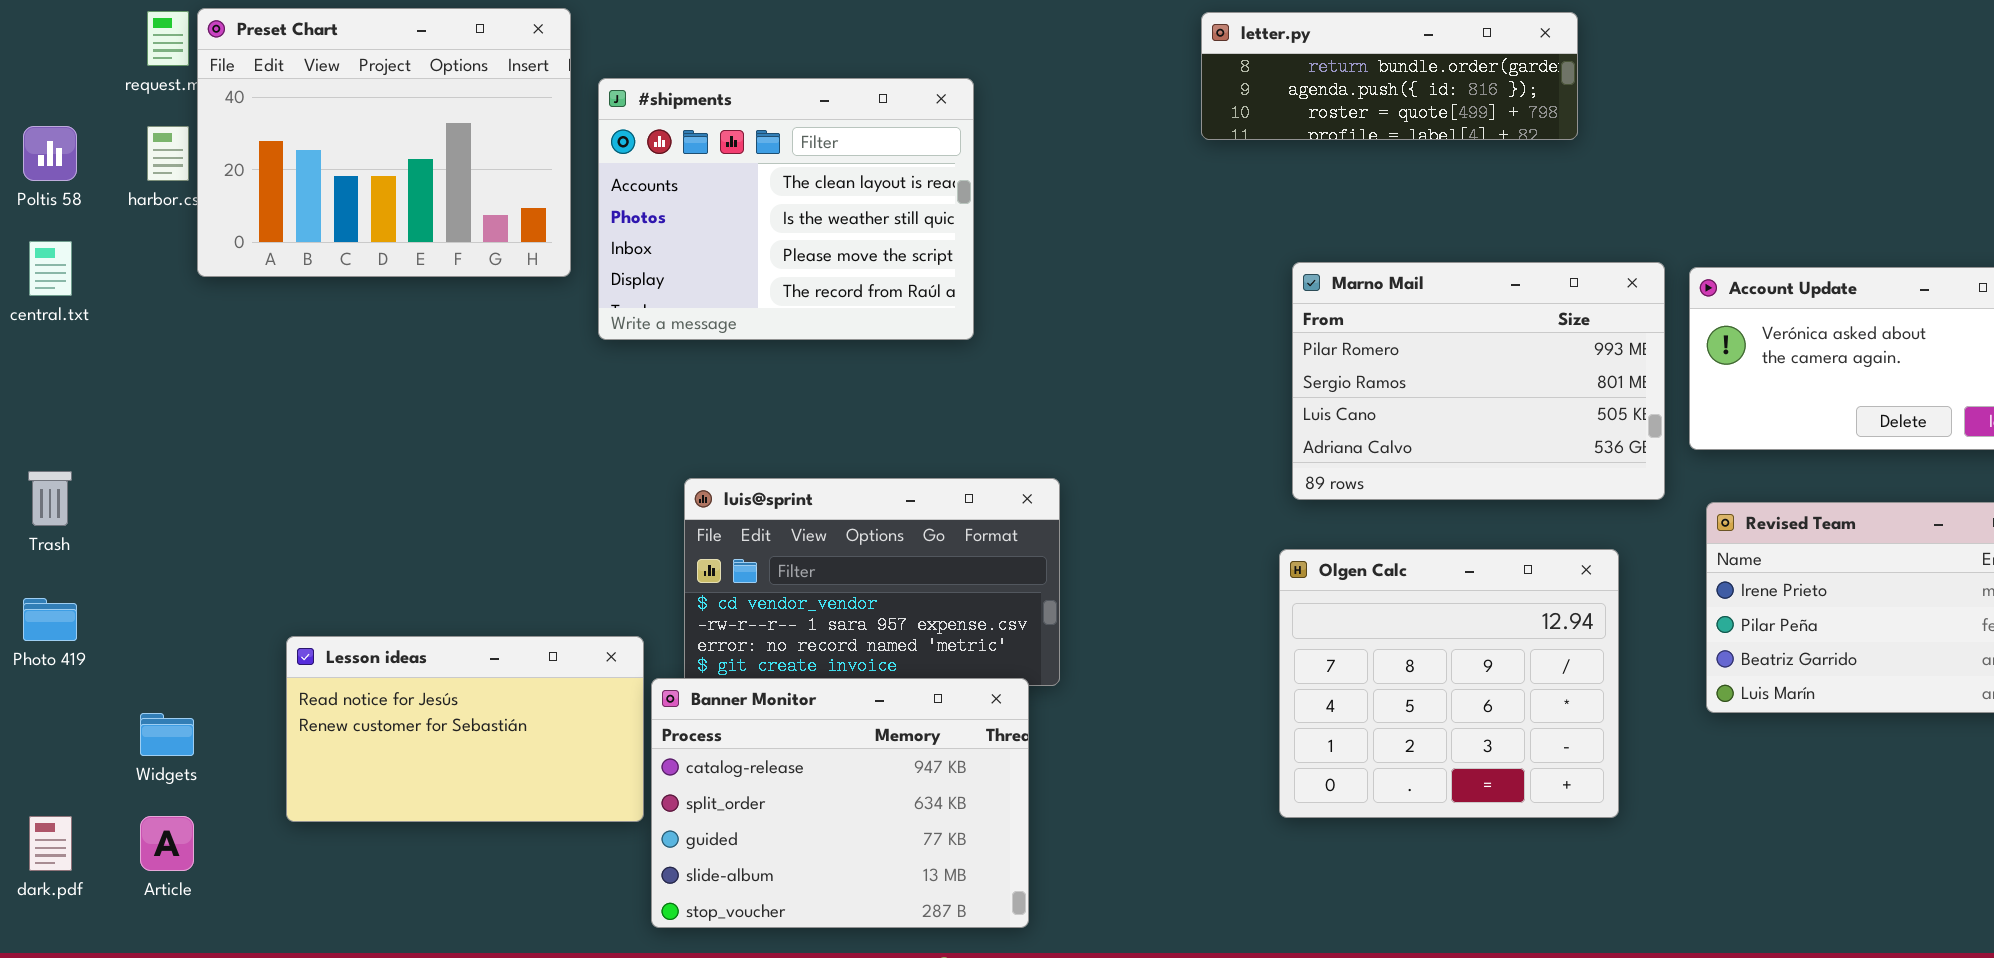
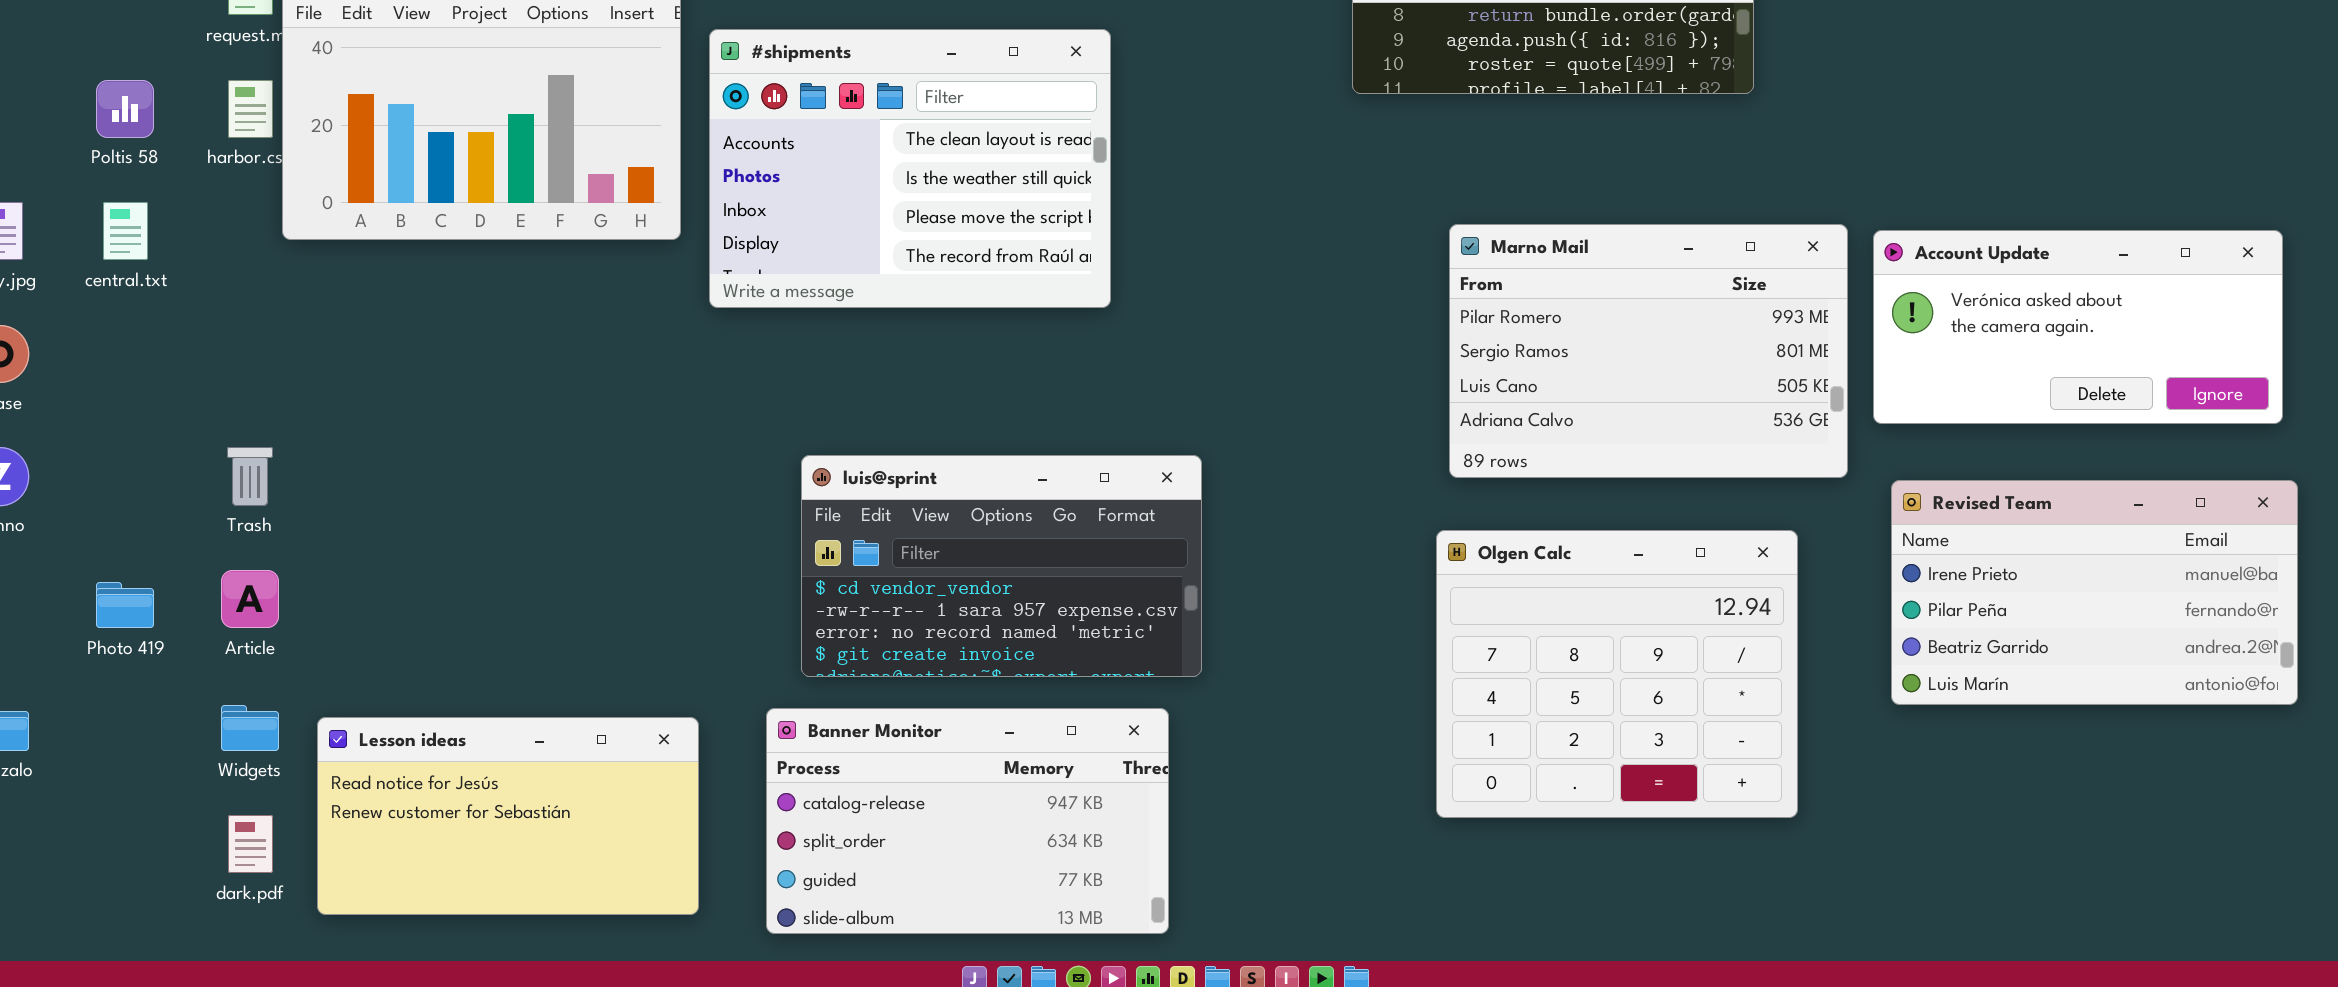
Trash: [28,471,72,526] -> [227,447,273,506], moved
Lesson ideas: [286,636,644,822] -> [317,717,699,915], moved
Banner Monitor: [651,678,1029,928] -> [766,708,1169,934], resized
dark.pdf: [29,816,72,871] -> [228,815,273,873], moved
Article: [140,816,194,871] -> [221,570,279,628], moved

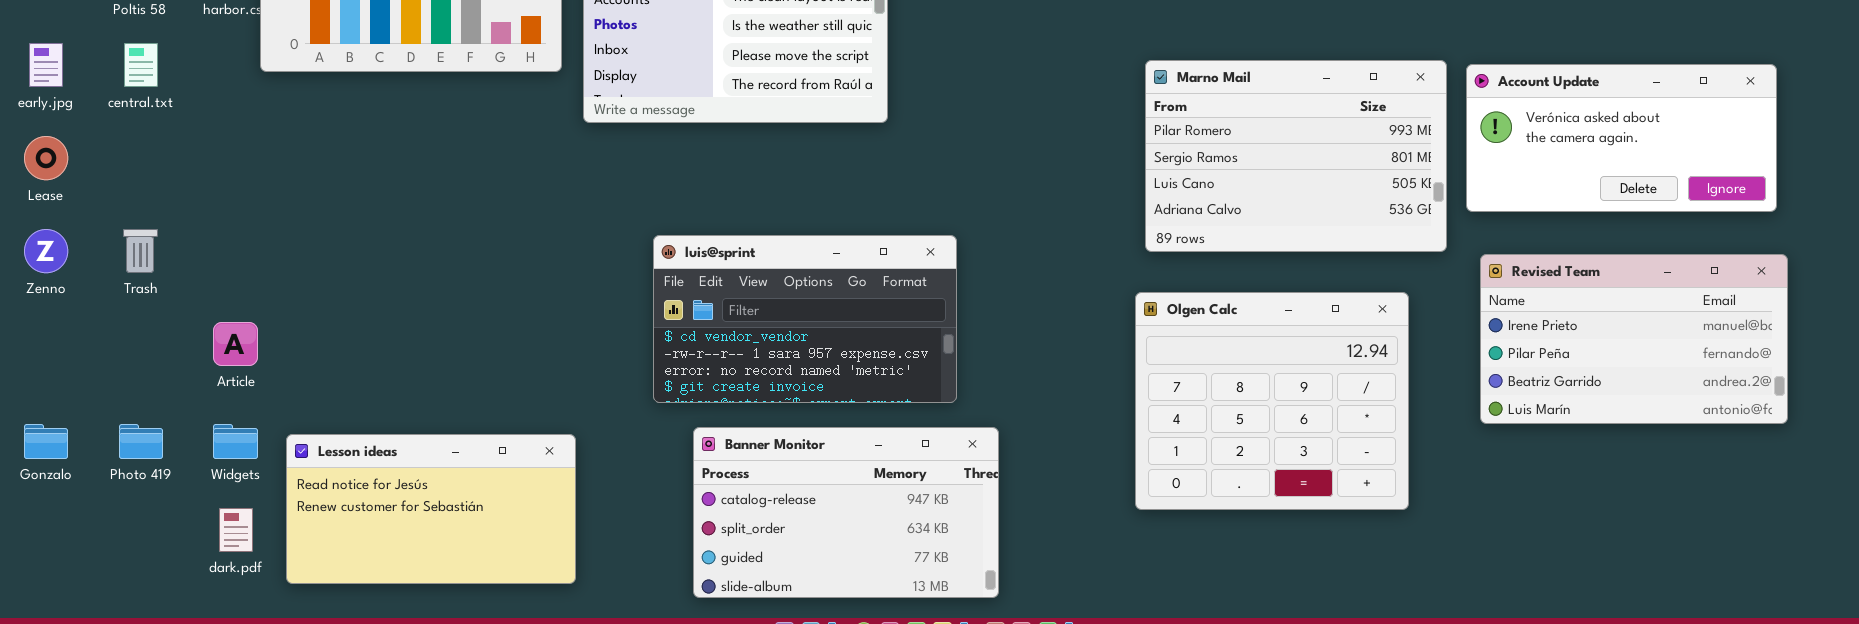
Trash: [227,447,273,506] -> [123,229,158,273], moved
Photo 419: [96,582,154,628] -> [119,424,163,459], moved
Banner Monitor: [766,708,1169,934] -> [693,427,999,598], moved

